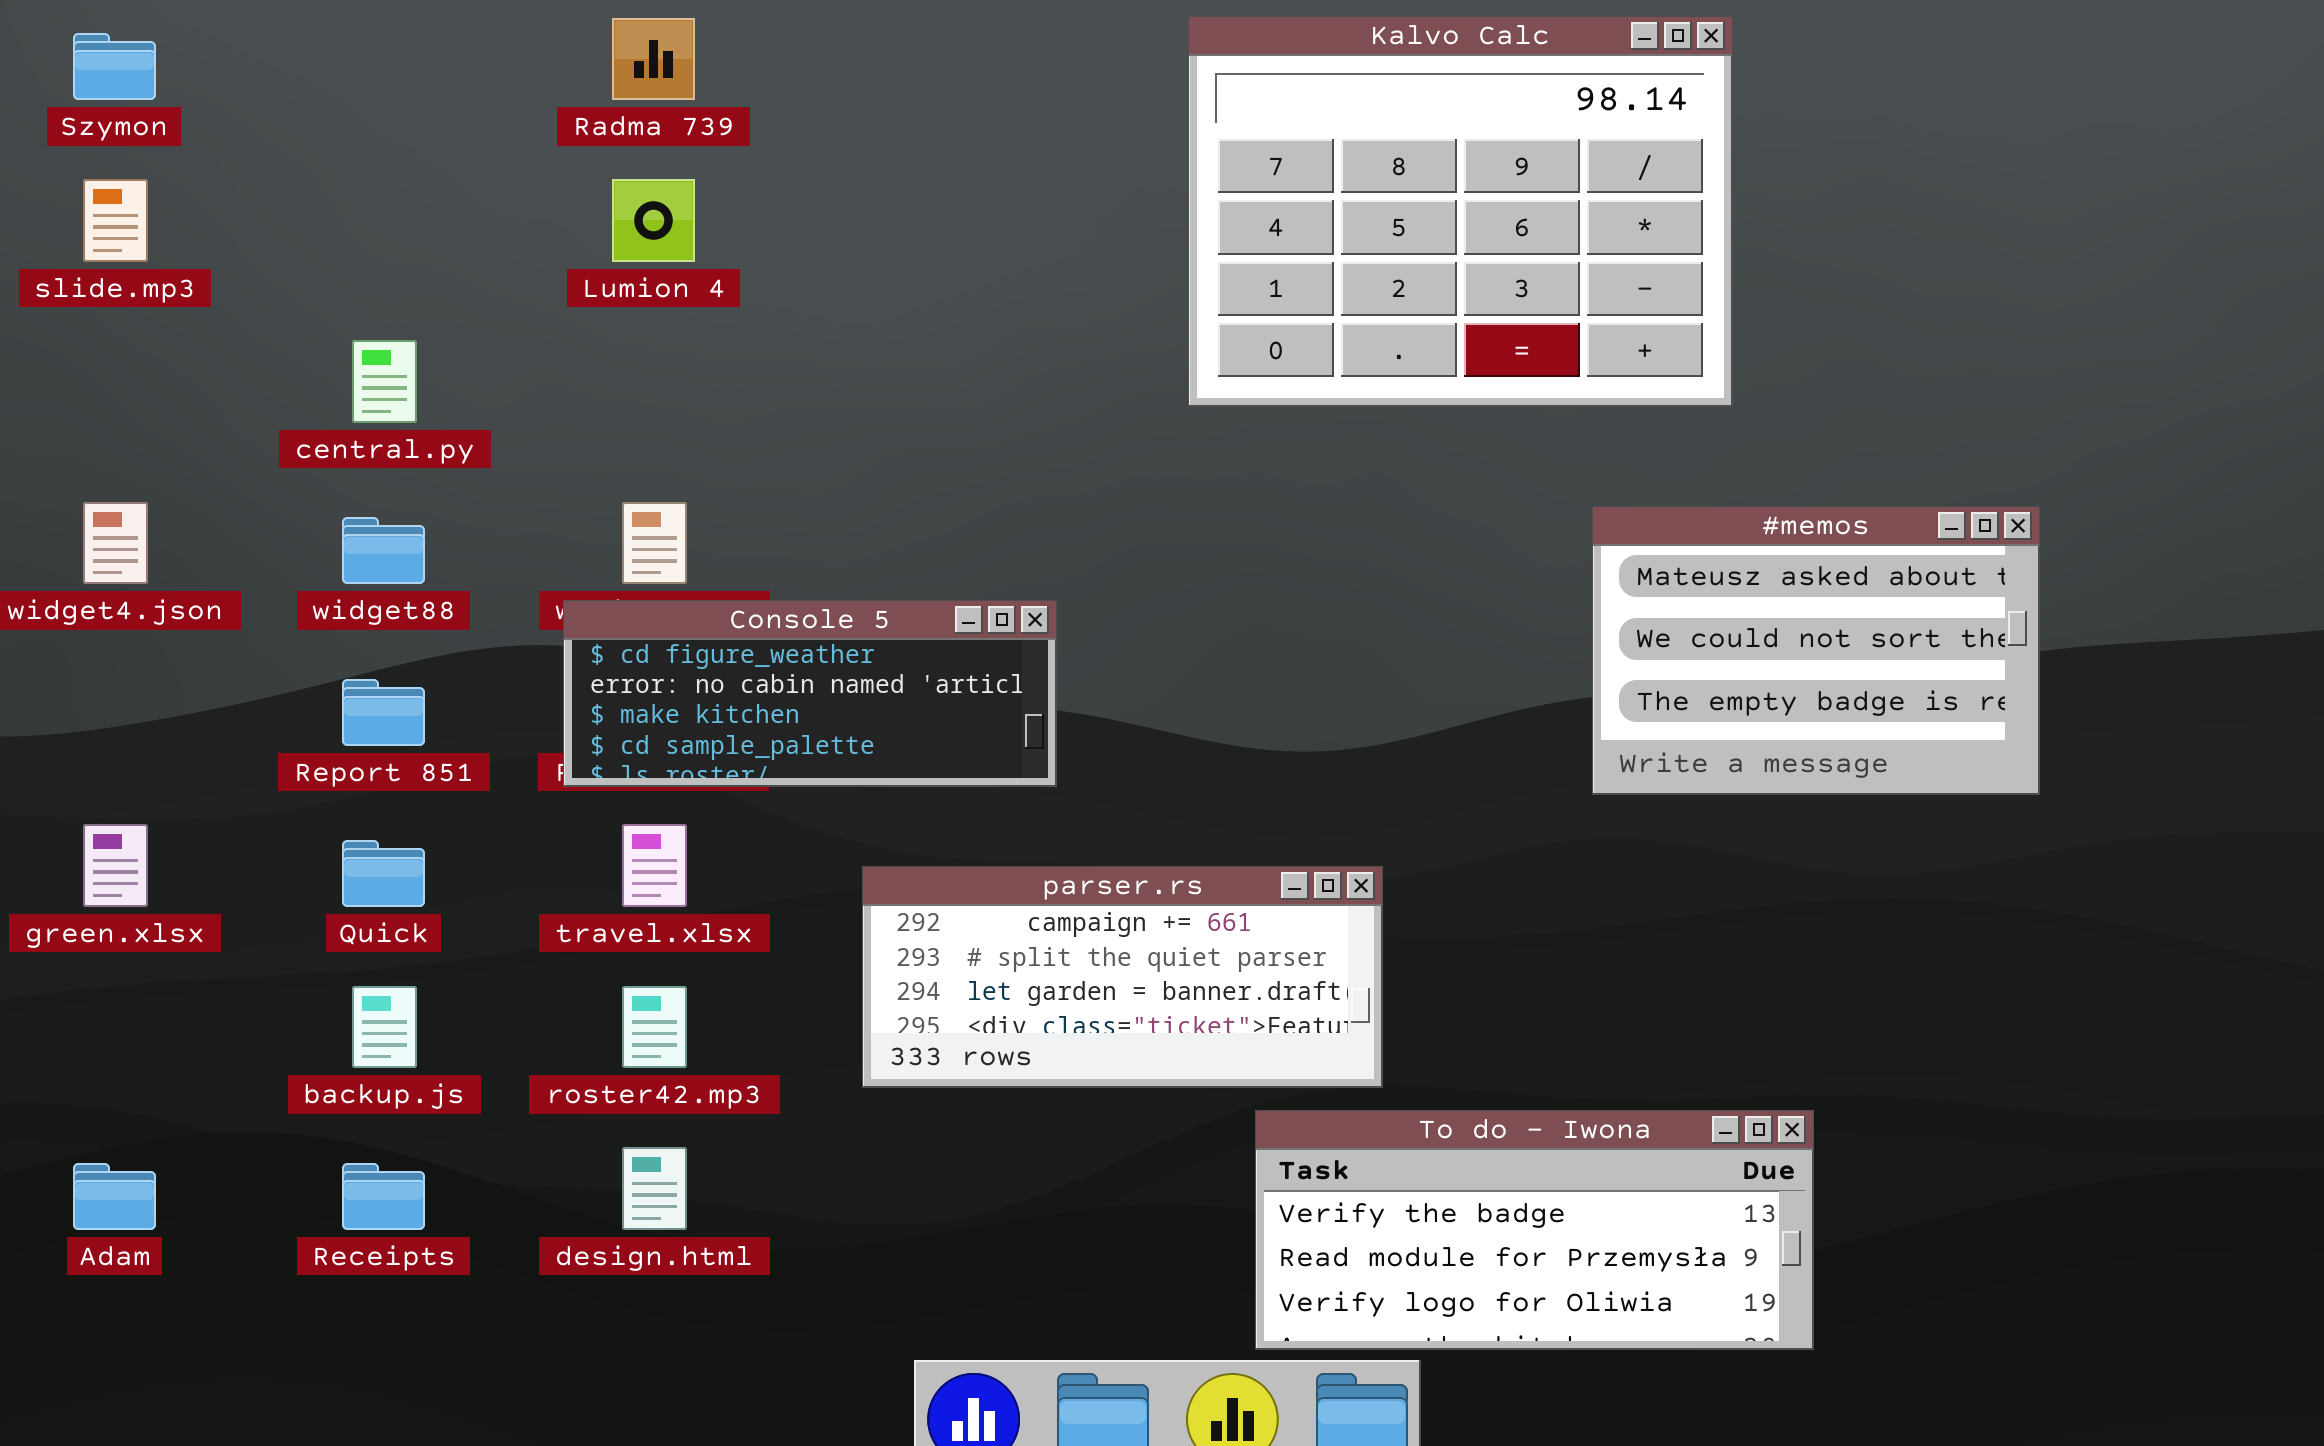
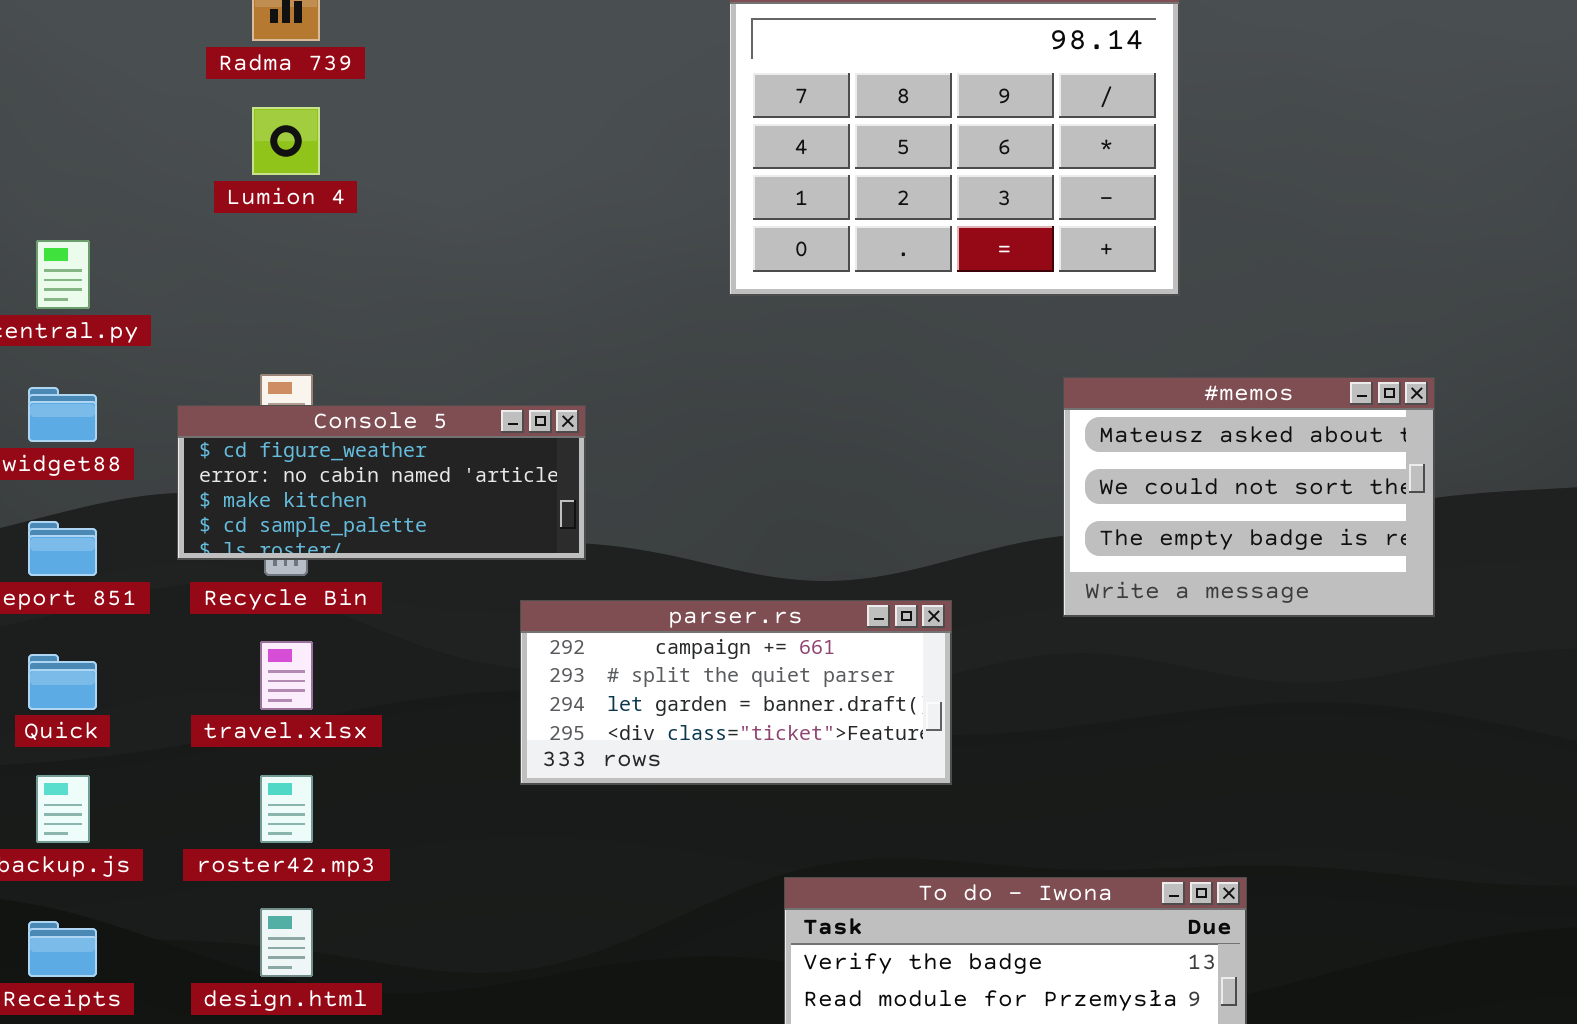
Console 5: [563,600,1057,787] -> [177,405,586,560], moved
parser.rs: [862,866,1383,1088] -> [520,600,952,785], moved

